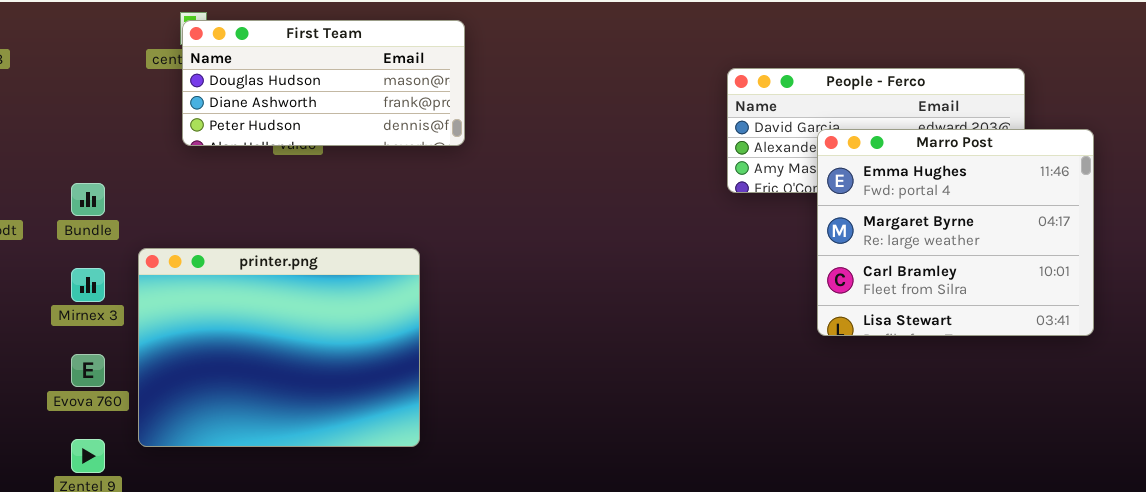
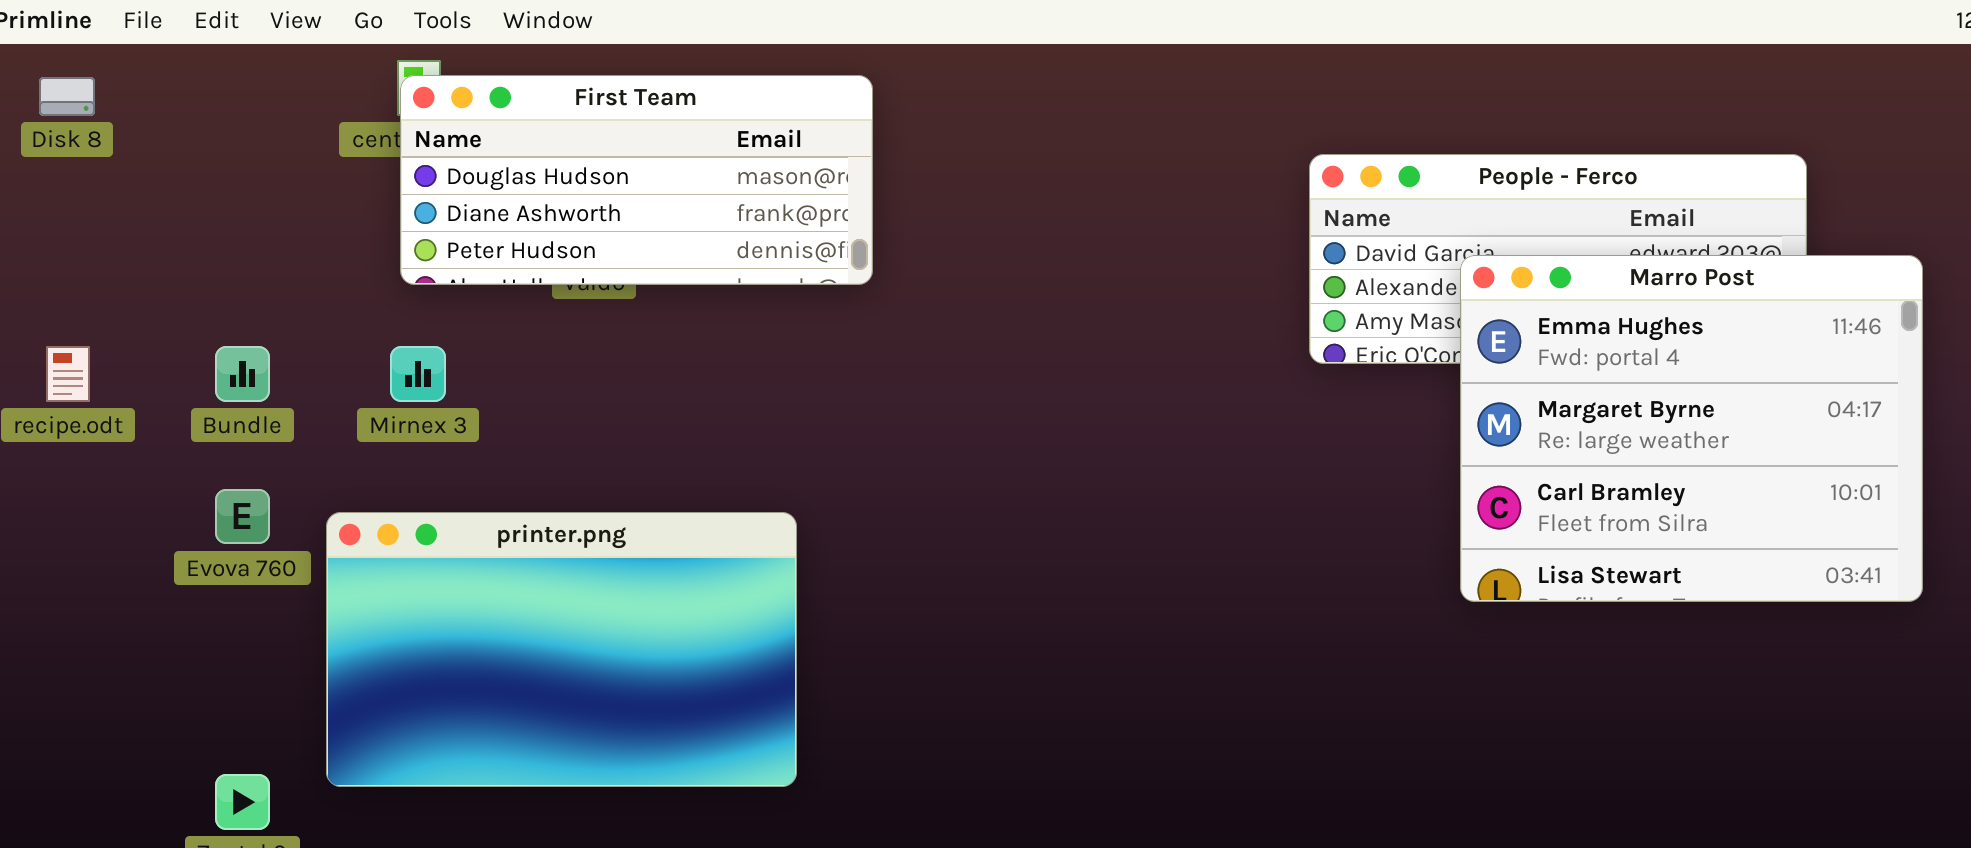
printer.png: [138,248,420,447] -> [326,512,797,787], resized
Mirnex 3: [71,268,105,302] -> [390,346,446,402], moved
Evova 760: [71,354,105,387] -> [215,489,270,544], moved

